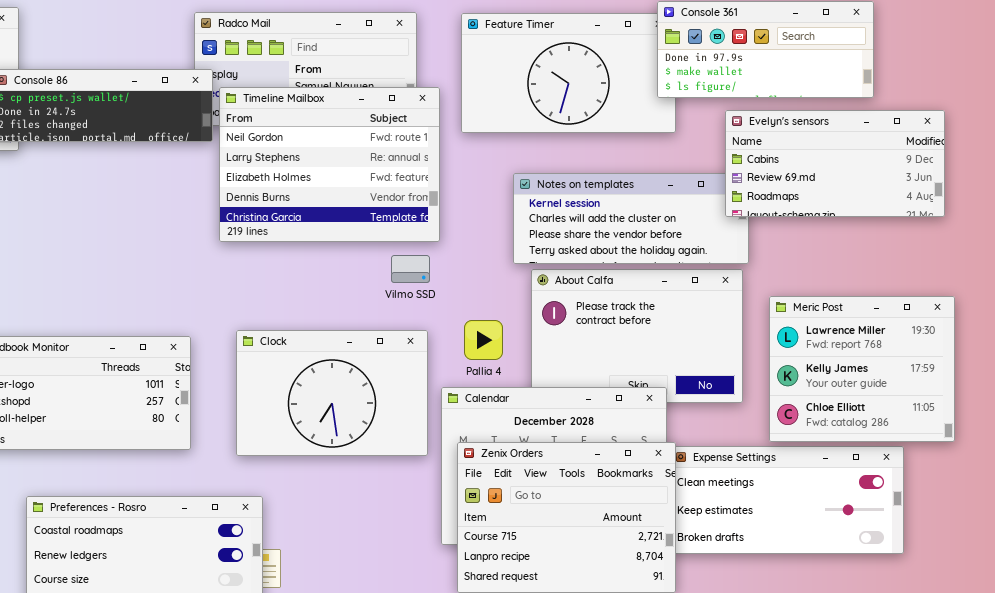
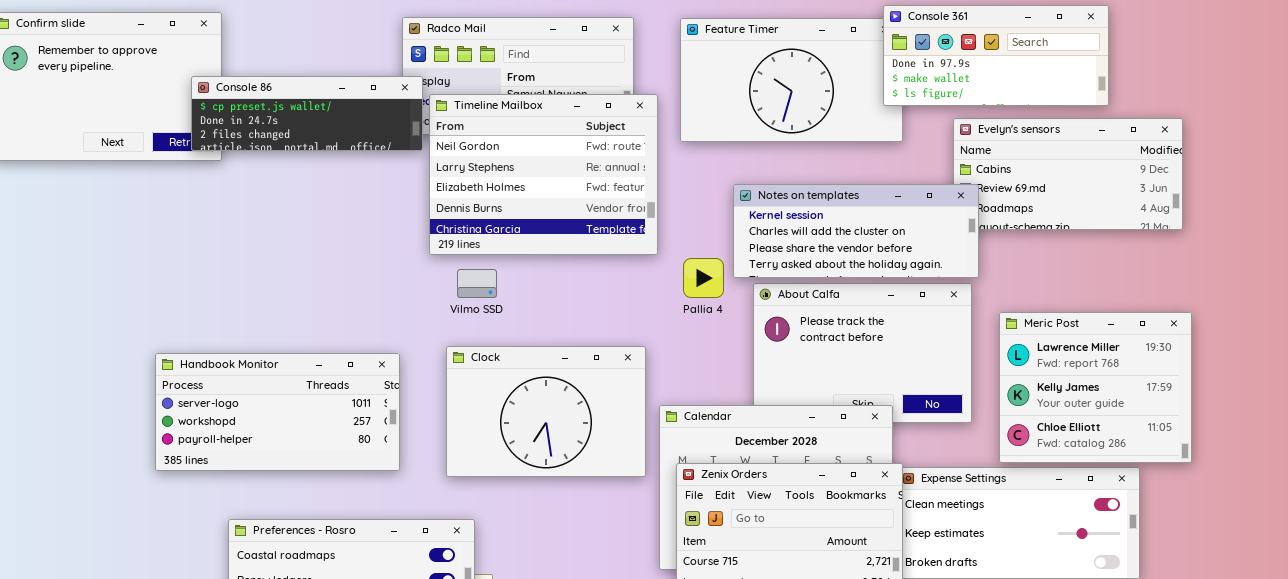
Notes on templates: [513,173,749,264] -> [733,184,979,278], raised
Vilmo SSD: [391,255,430,283] -> [457,269,497,298], moved
Pallia 4: [464,320,503,360] -> [683,258,724,298], moved

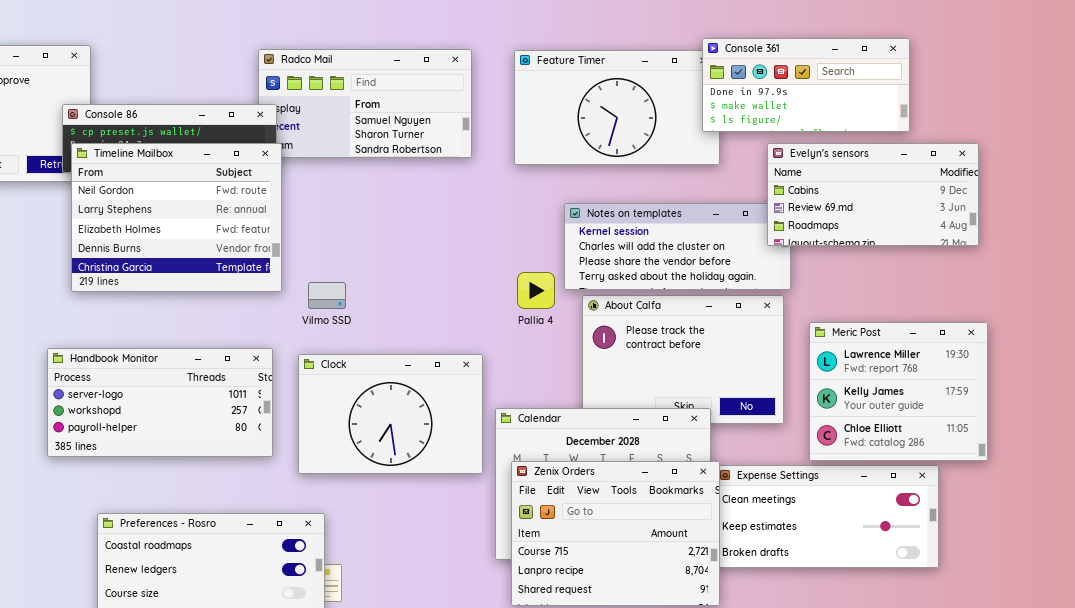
Timeline Mailbox: [429,94,658,255] -> [71,143,282,292], moved
Evelyn's sensors: [953,118,1183,230] -> [767,143,979,246], raised
Handbook Monitor: [155,353,400,471] -> [47,348,273,457], moved

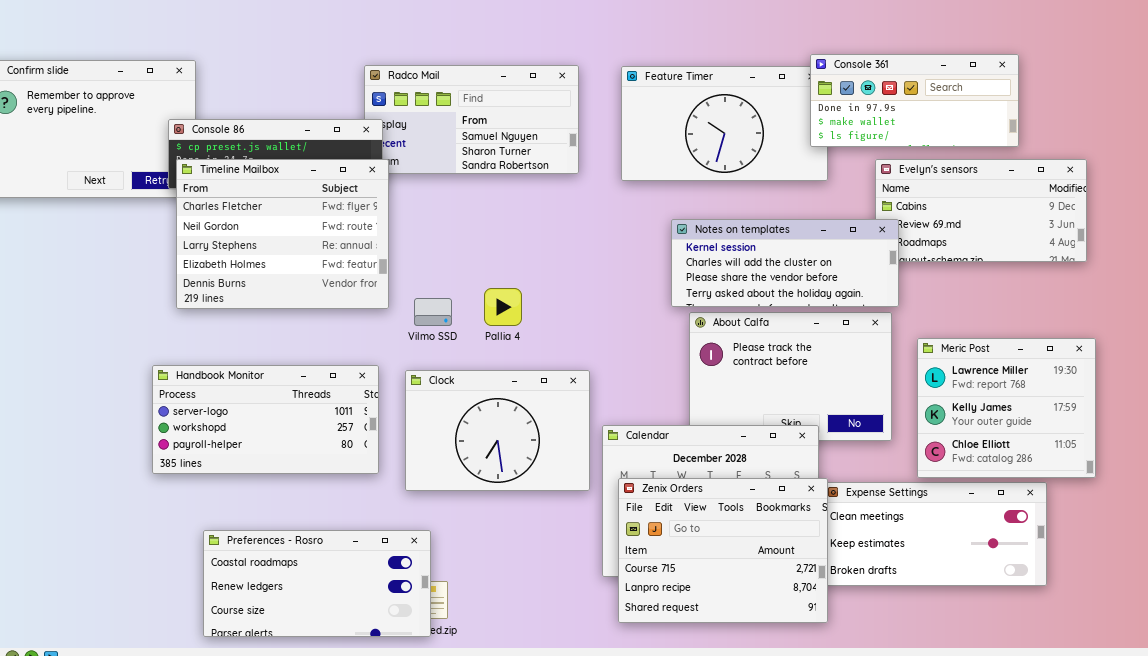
Timeline Mailbox: [71,143,282,292] -> [176,159,389,309], scrolled up 1 row
Notes on templates: [564,203,791,290] -> [671,219,899,307], raised
Pallia 4: [517,272,555,309] -> [484,288,522,326], moved

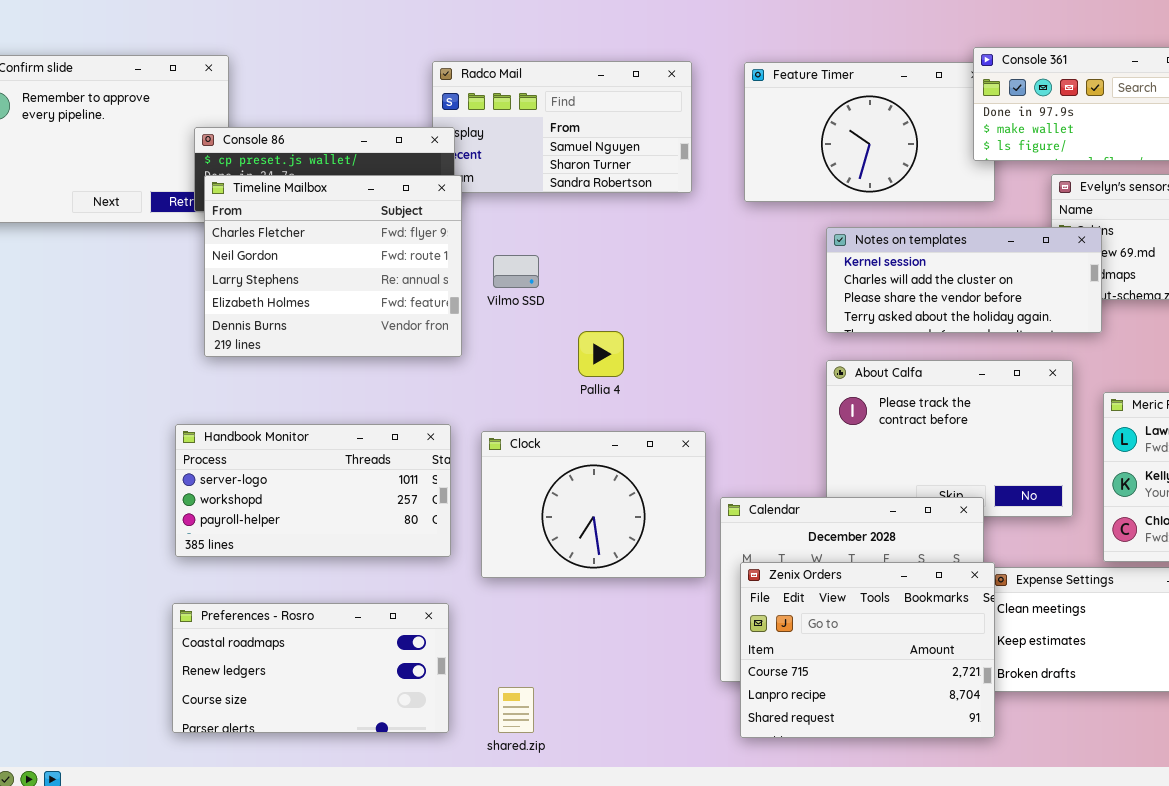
Notes on templates: [671,219,899,307] -> [826,227,1102,333], moved
Vilmo SSD: [414,298,452,326] -> [493,255,539,288], moved
Preferences - Rosro: [203,530,431,637] -> [172,603,449,733], moved

